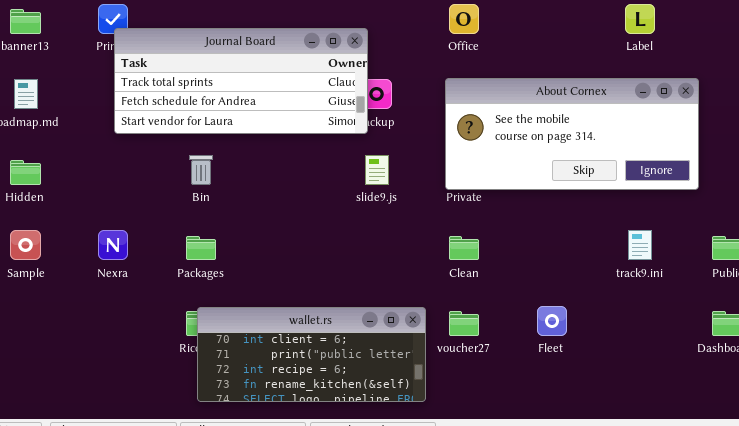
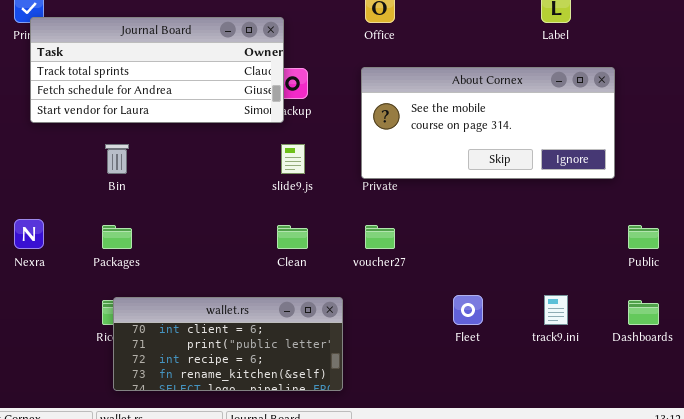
track9.ini: [628,230,652,260] -> [544,295,568,325], moved
Clean: [449,236,479,260] -> [277,225,308,249], moved
voucher27: [449,311,479,336] -> [365,225,395,249], moved

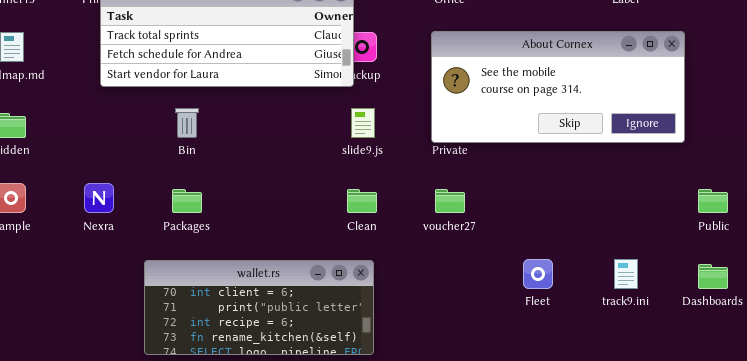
wallet.rs: [113,297,343,391] -> [144,260,374,355], moved

